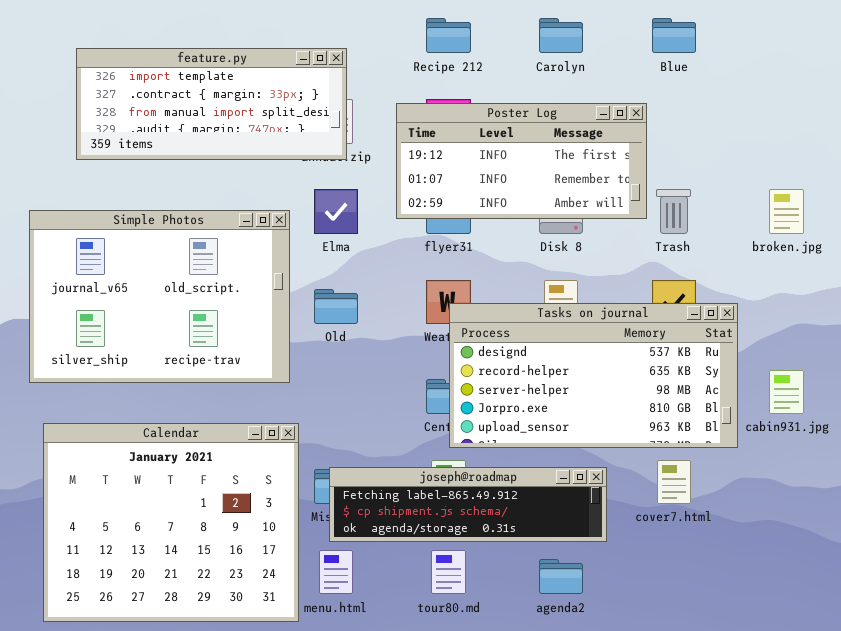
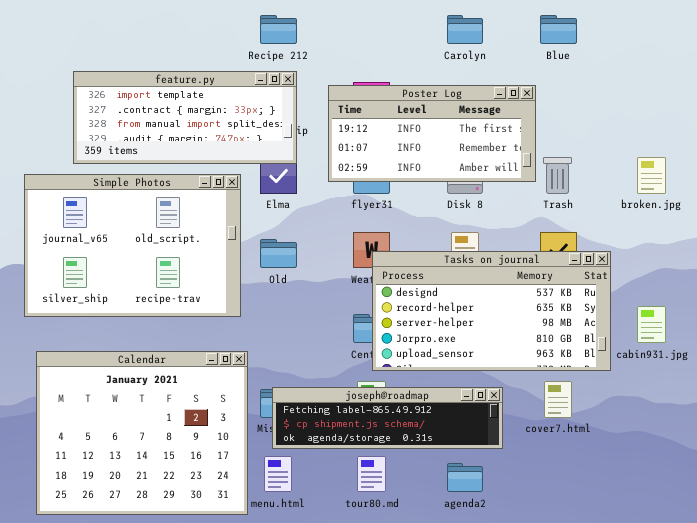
Recipe 212: [426,18,471,53] -> [260,15,297,44], moved
feature.py: [76,48,347,160] -> [73,71,297,164], moved

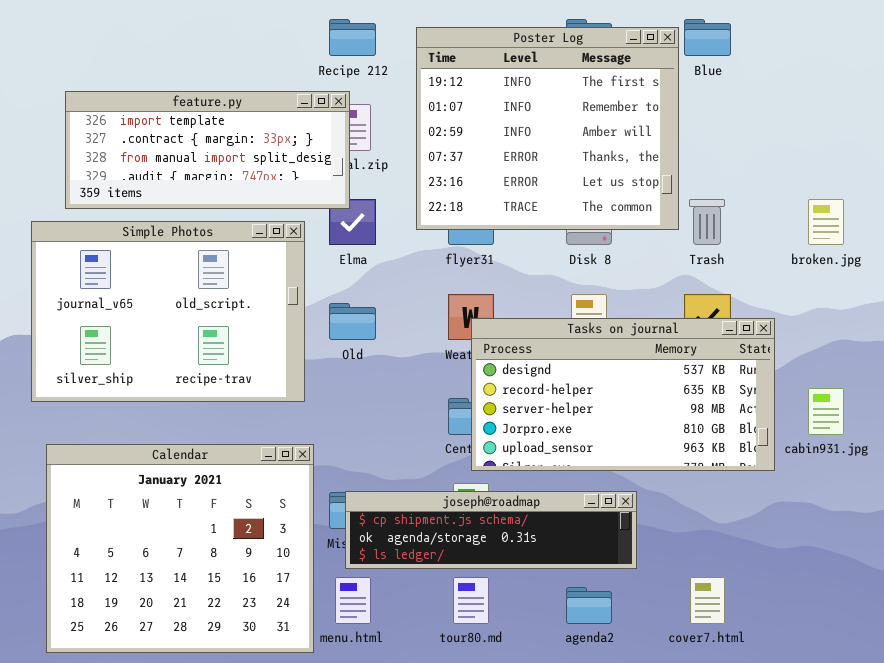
feature.py: [73,71,297,164] -> [65,91,350,209], moved
Poster Log: [328,85,536,182] -> [416,27,679,230], resized
cover7.html: [544,381,572,418] -> [690,577,725,624], moved
joseph@roadmap: [272,387,503,449] -> [345,491,637,569], scrolled down 1 row

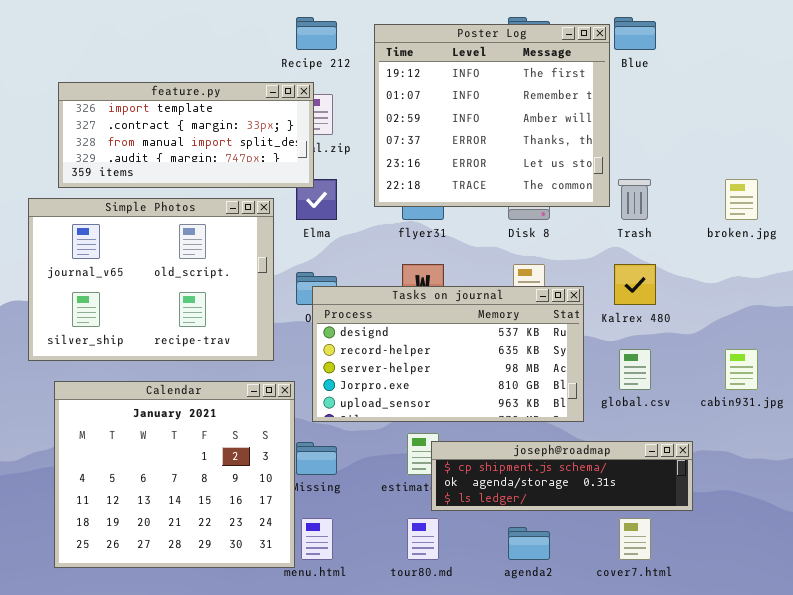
Tasks on journal: [471,318,775,471] -> [312,286,584,422], moved
Calendar: [46,444,314,653] -> [54,381,295,568], moved
joseph@roadmap: [345,491,637,569] -> [431,441,693,511], moved

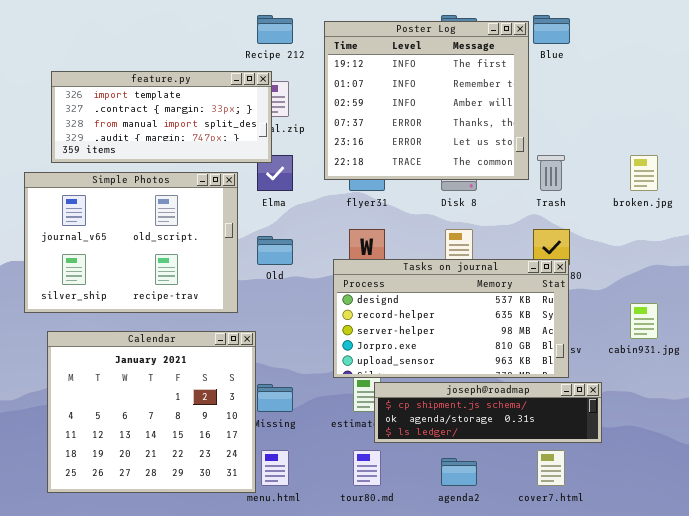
Tasks on journal: [312,286,584,422] -> [333,259,569,378], moved

